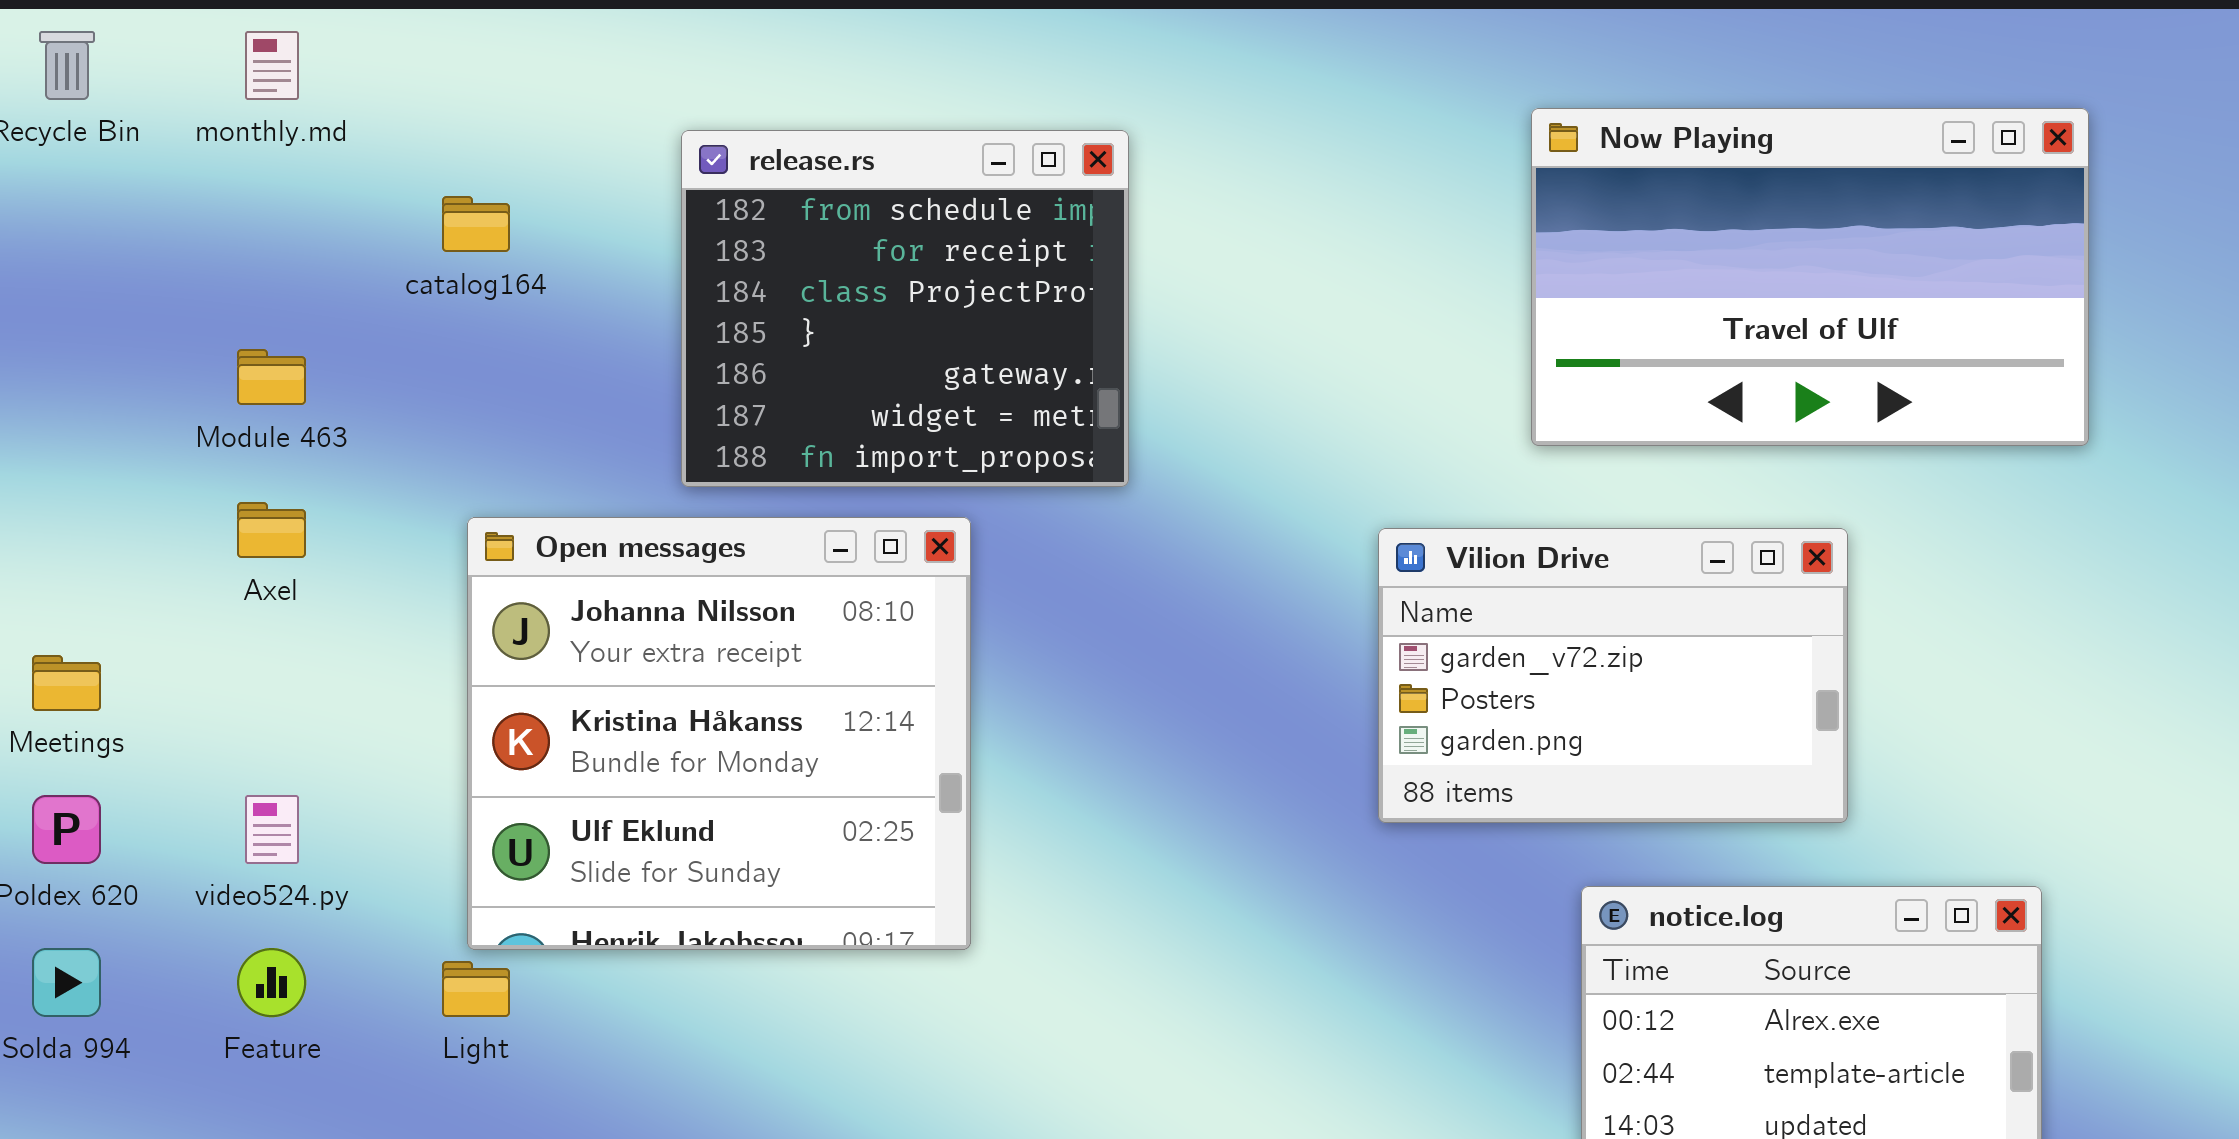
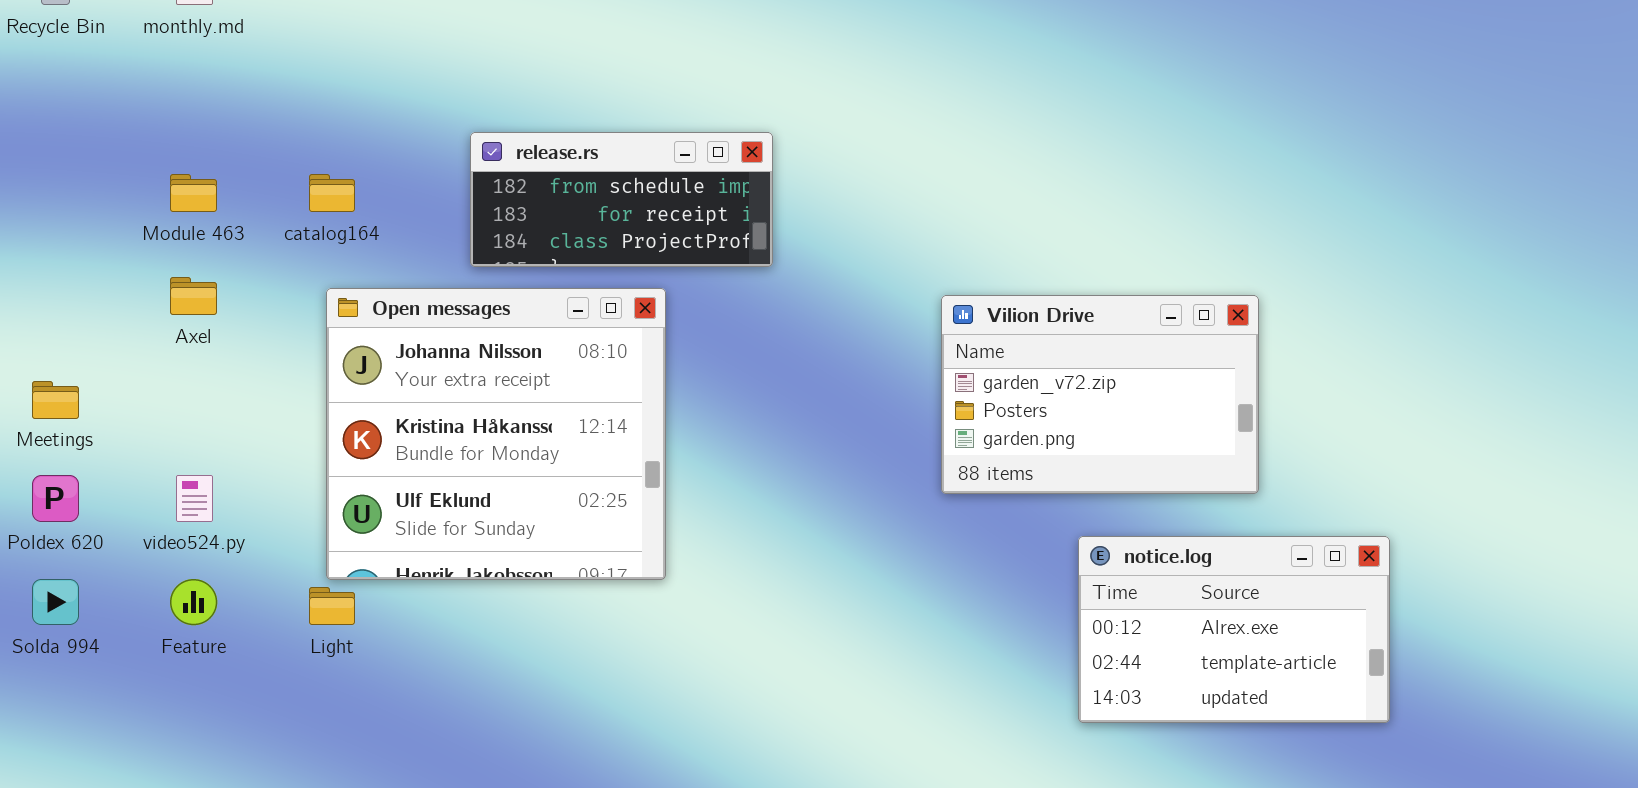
Now Playing: [1531,108,2089,446] -> none, closed
release.rs: [681,130,1129,487] -> [470,132,773,267], resized
catalog164: [442,196,510,252] -> [309,174,355,212], moved

